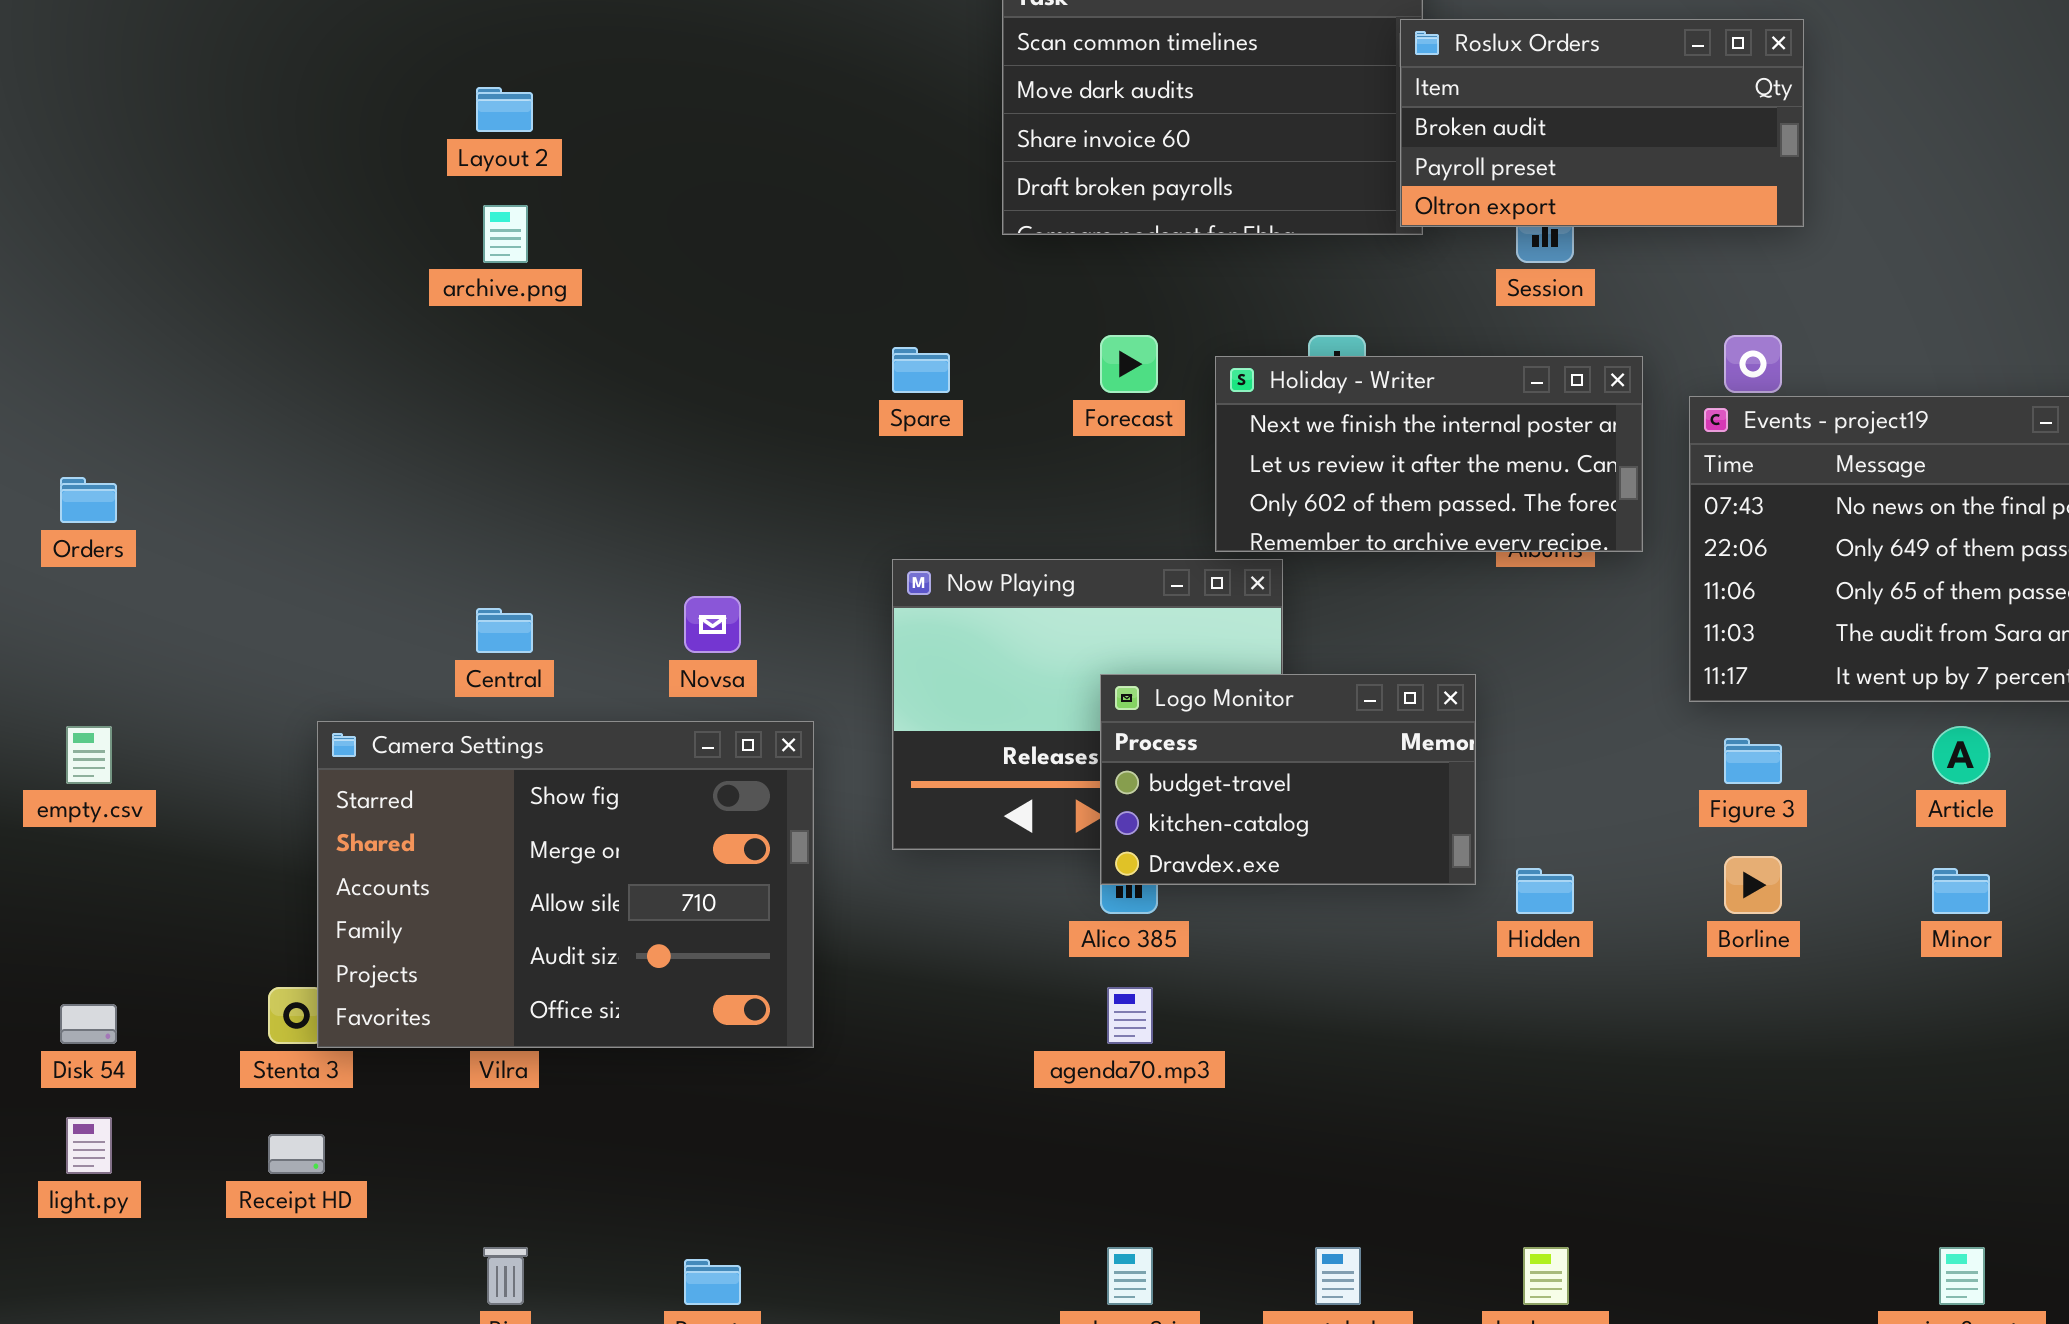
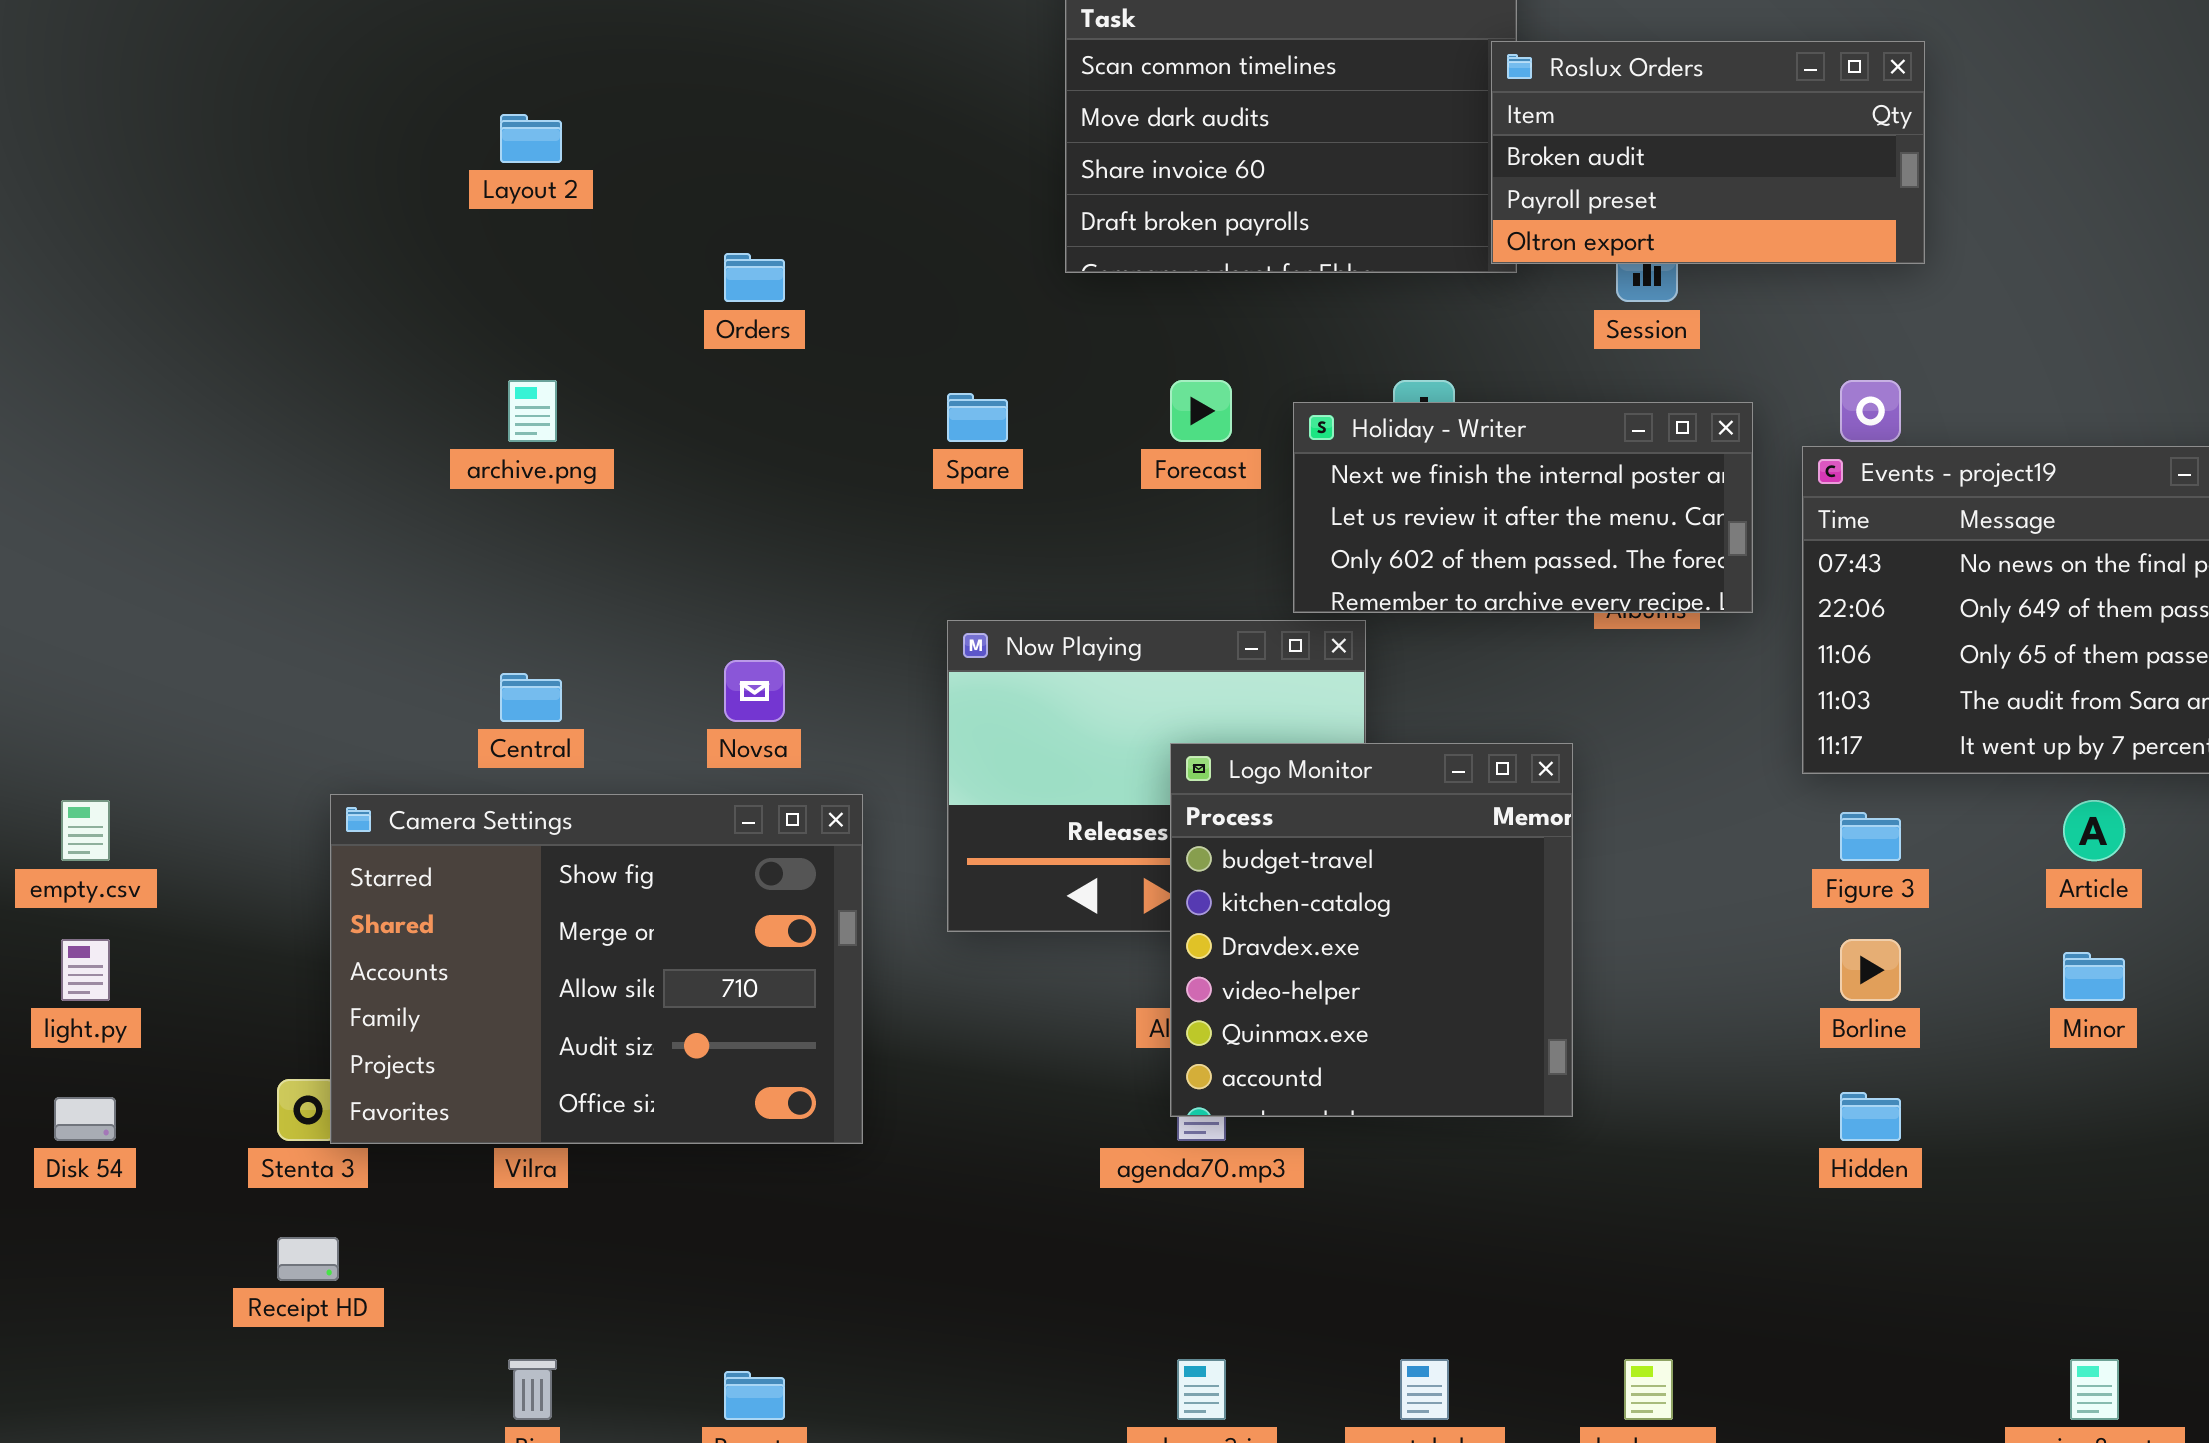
archive.png: [483,205,528,263] -> [508,380,557,442], moved
Orders: [60,477,117,523] -> [724,253,785,302], moved
Logo Monitor: [1100,674,1476,885] -> [1170,743,1573,1117], resized
Hidden: [1516,868,1574,914] -> [1840,1092,1901,1141], moved
light.py: [66,1117,112,1174] -> [61,939,110,1001], moved

